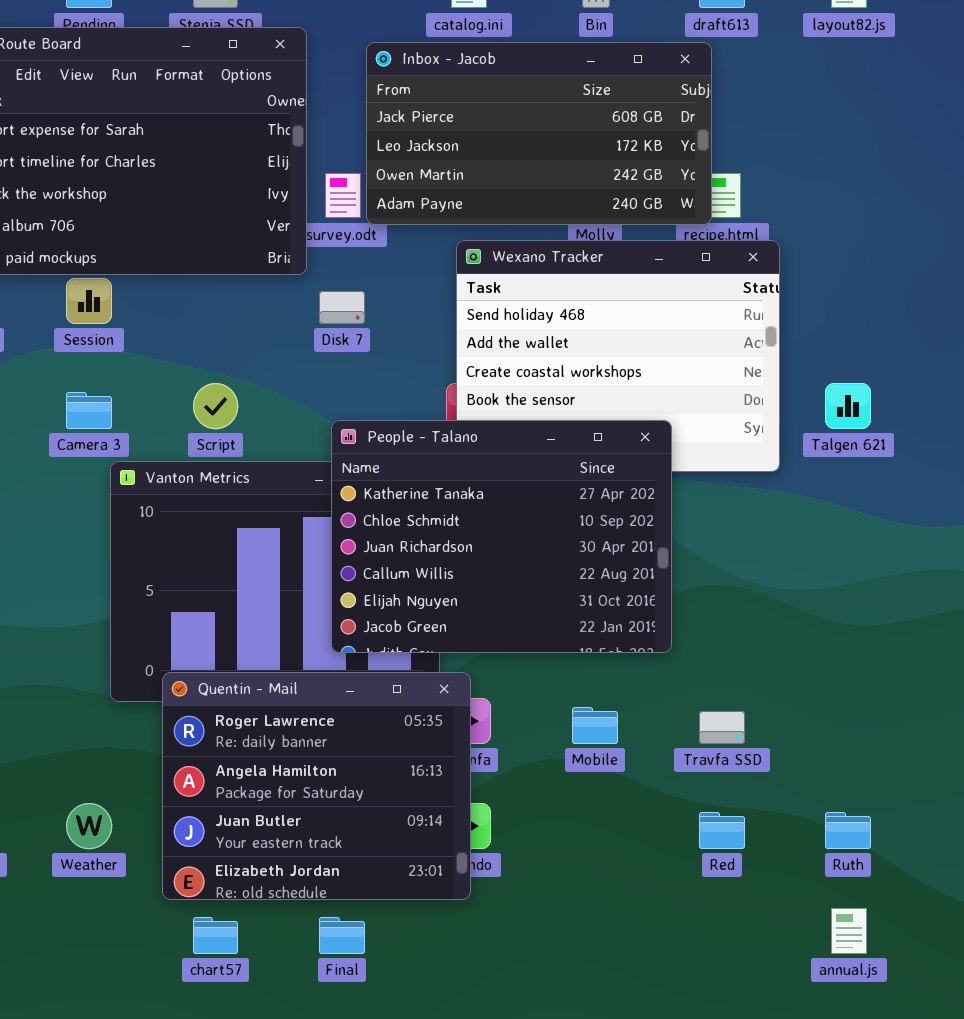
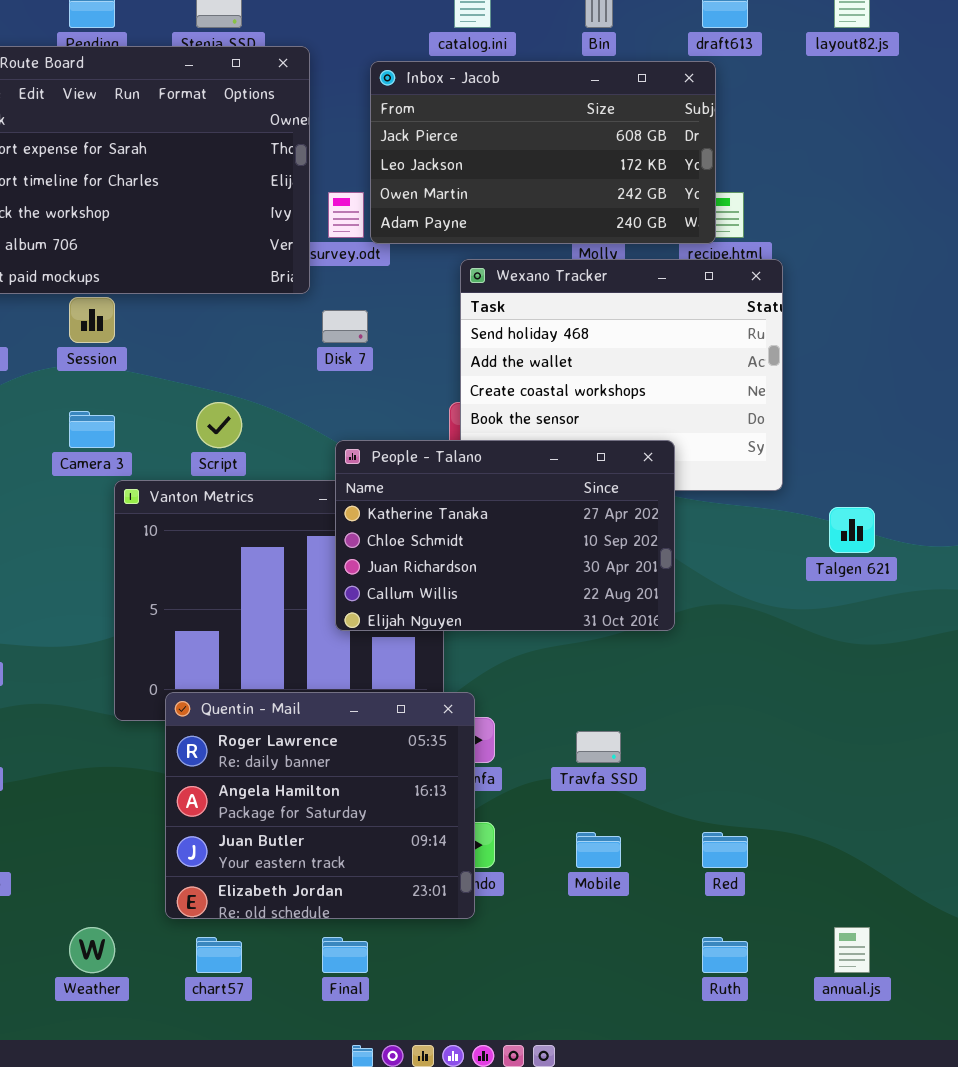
Talgen 621: [825,383,871,429] -> [829,507,875,553], moved
People - Talano: [331,420,672,653] -> [335,440,675,631], resized
Mobile: [572,707,618,744] -> [576,832,621,868], moved
Travfa SSD: [699,711,745,744] -> [576,731,621,763], moved
Weather: [66,803,112,849] -> [69,927,115,973], moved
Ruth: [825,812,871,849] -> [702,937,748,973], moved

